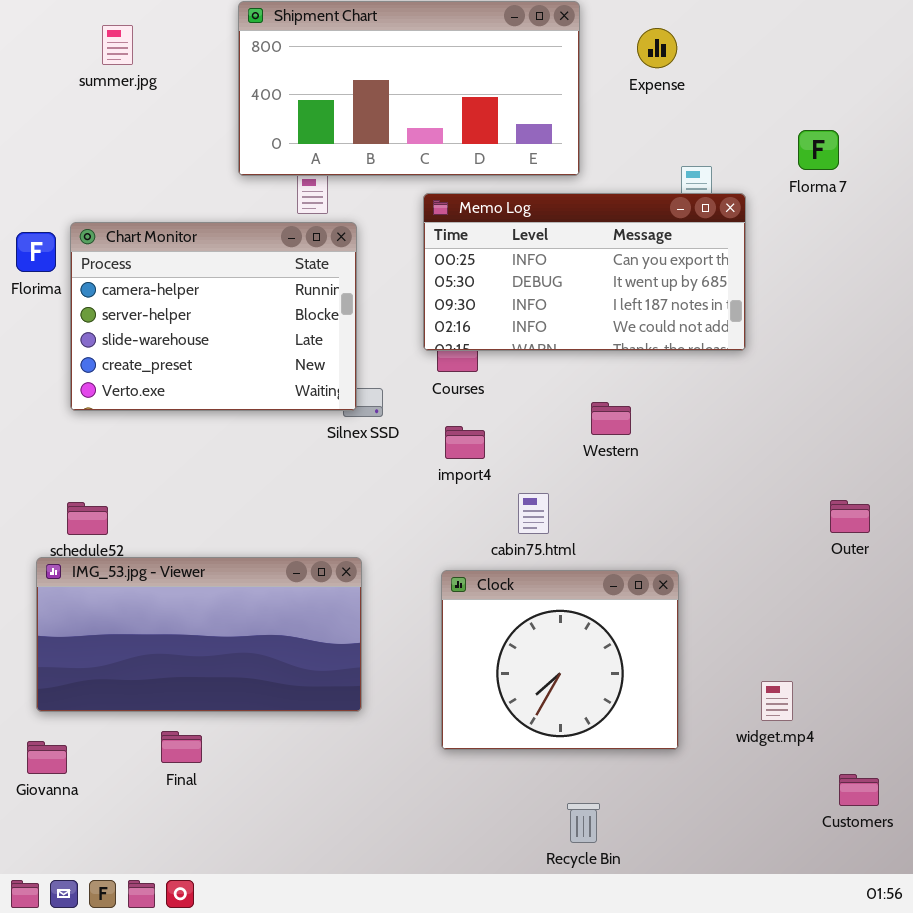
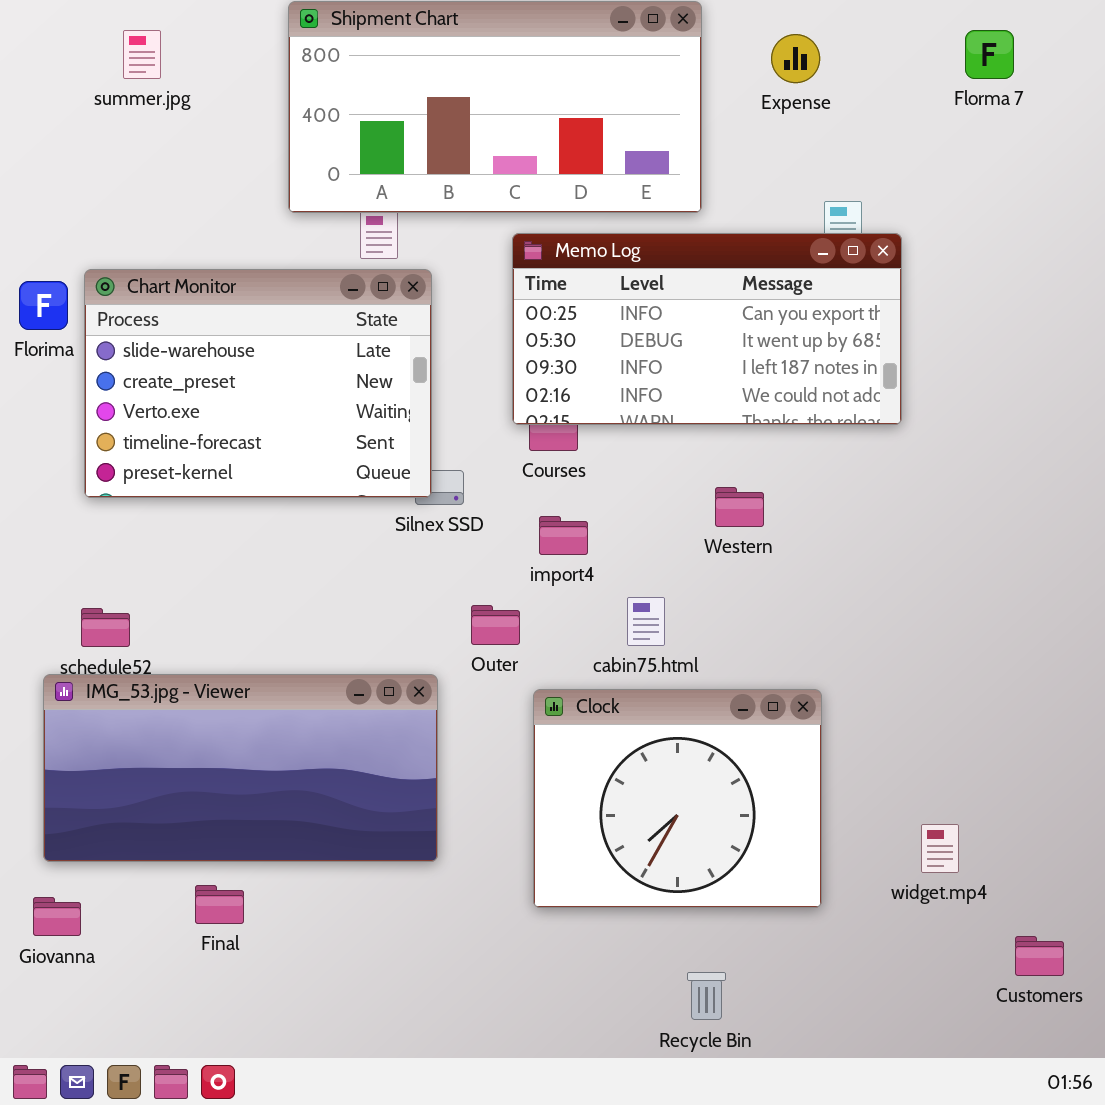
Florma 7: [798,130,839,170] -> [965,30,1014,79], moved
Chart Monitor: [70,222,357,411] -> [84,269,432,498], scrolled down 2 rows
Outer: [830,500,870,533] -> [471,605,520,645], moved

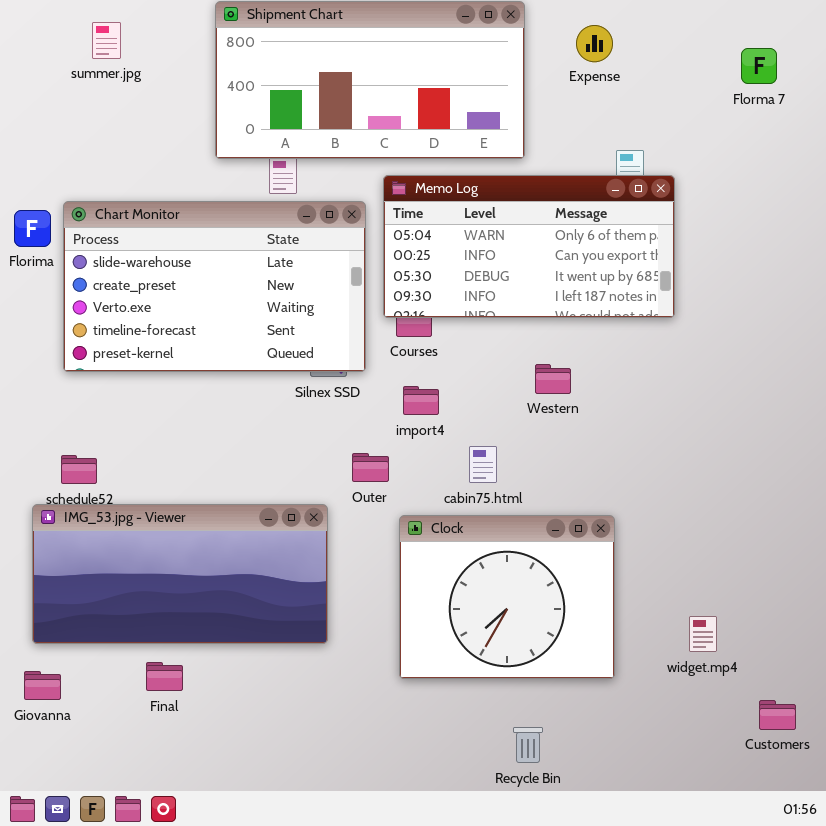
Florma 7: [965,30,1014,79] -> [741,48,777,84], moved
Memo Log: [512,233,902,425] -> [383,175,675,318], scrolled up 1 row
Chart Monitor: [84,269,432,498] -> [63,201,366,372], resized

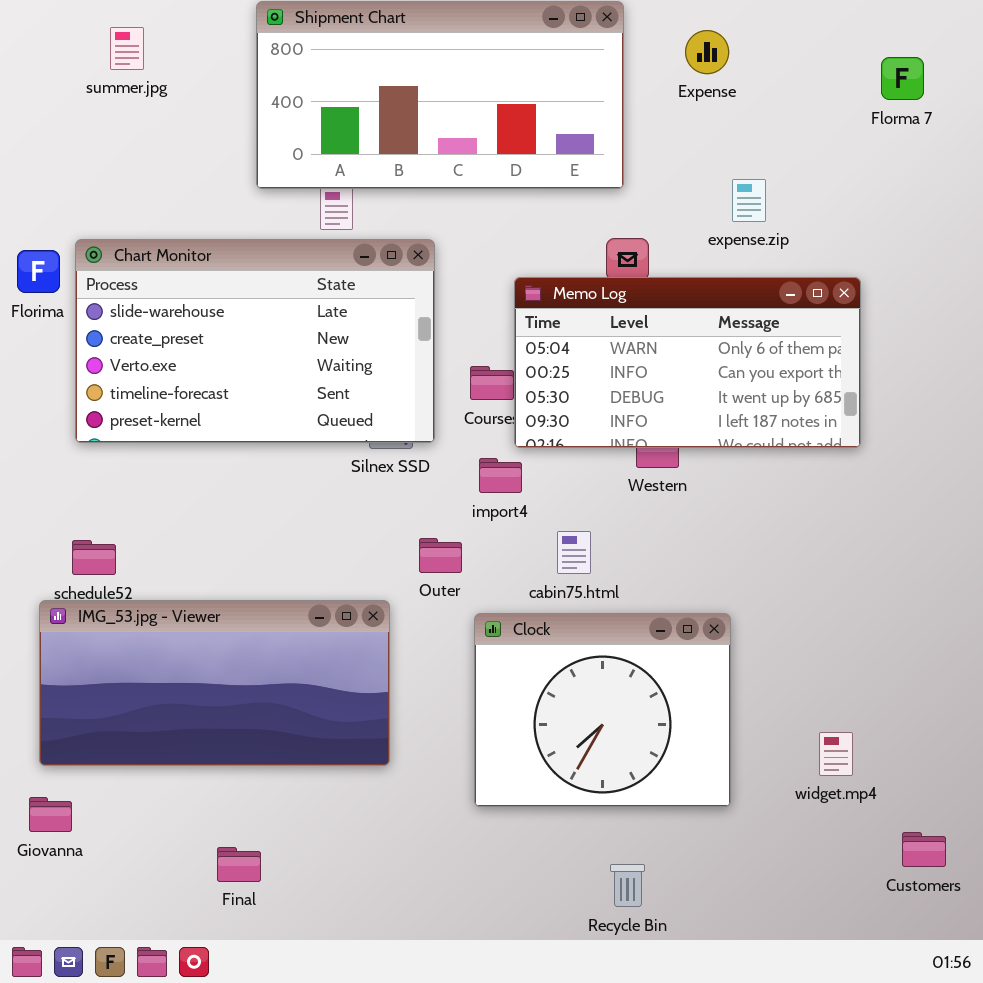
Memo Log: [383,175,675,318] -> [514,277,861,448], moved
Final: [146,662,183,691] -> [217,847,261,882], moved

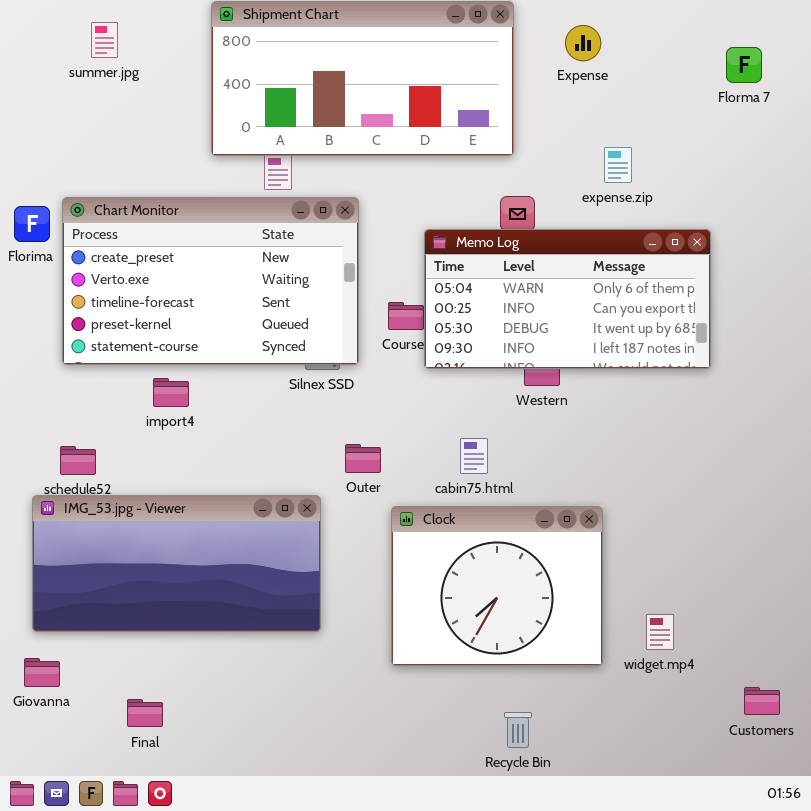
Chart Monitor: [75,239,435,443] -> [62,197,359,365], scrolled down 1 row
import4: [479,458,522,493] -> [153,378,189,407], moved
widget.mp4: [819,732,853,776] -> [646,614,674,650], moved
Final: [217,847,261,882] -> [127,699,163,727], moved

